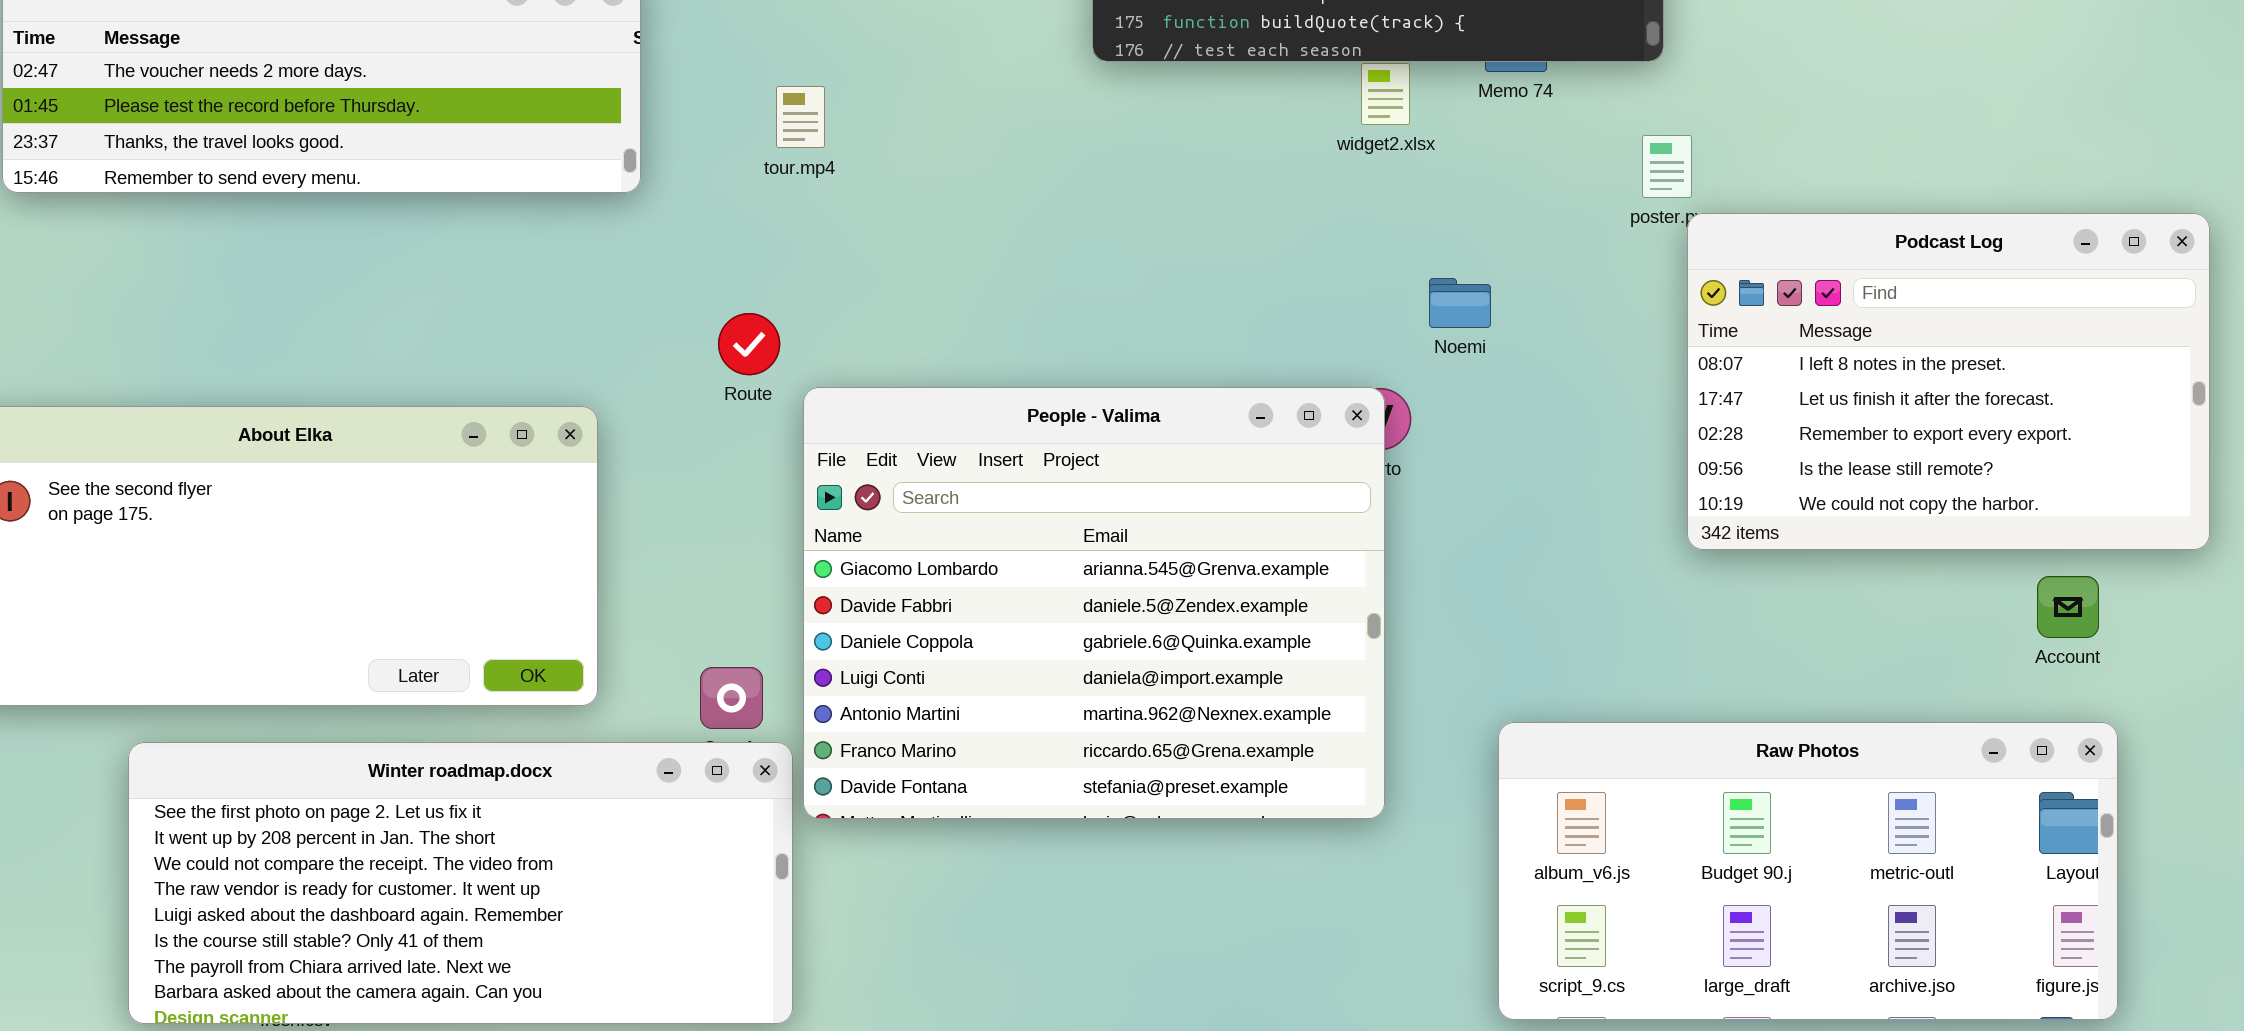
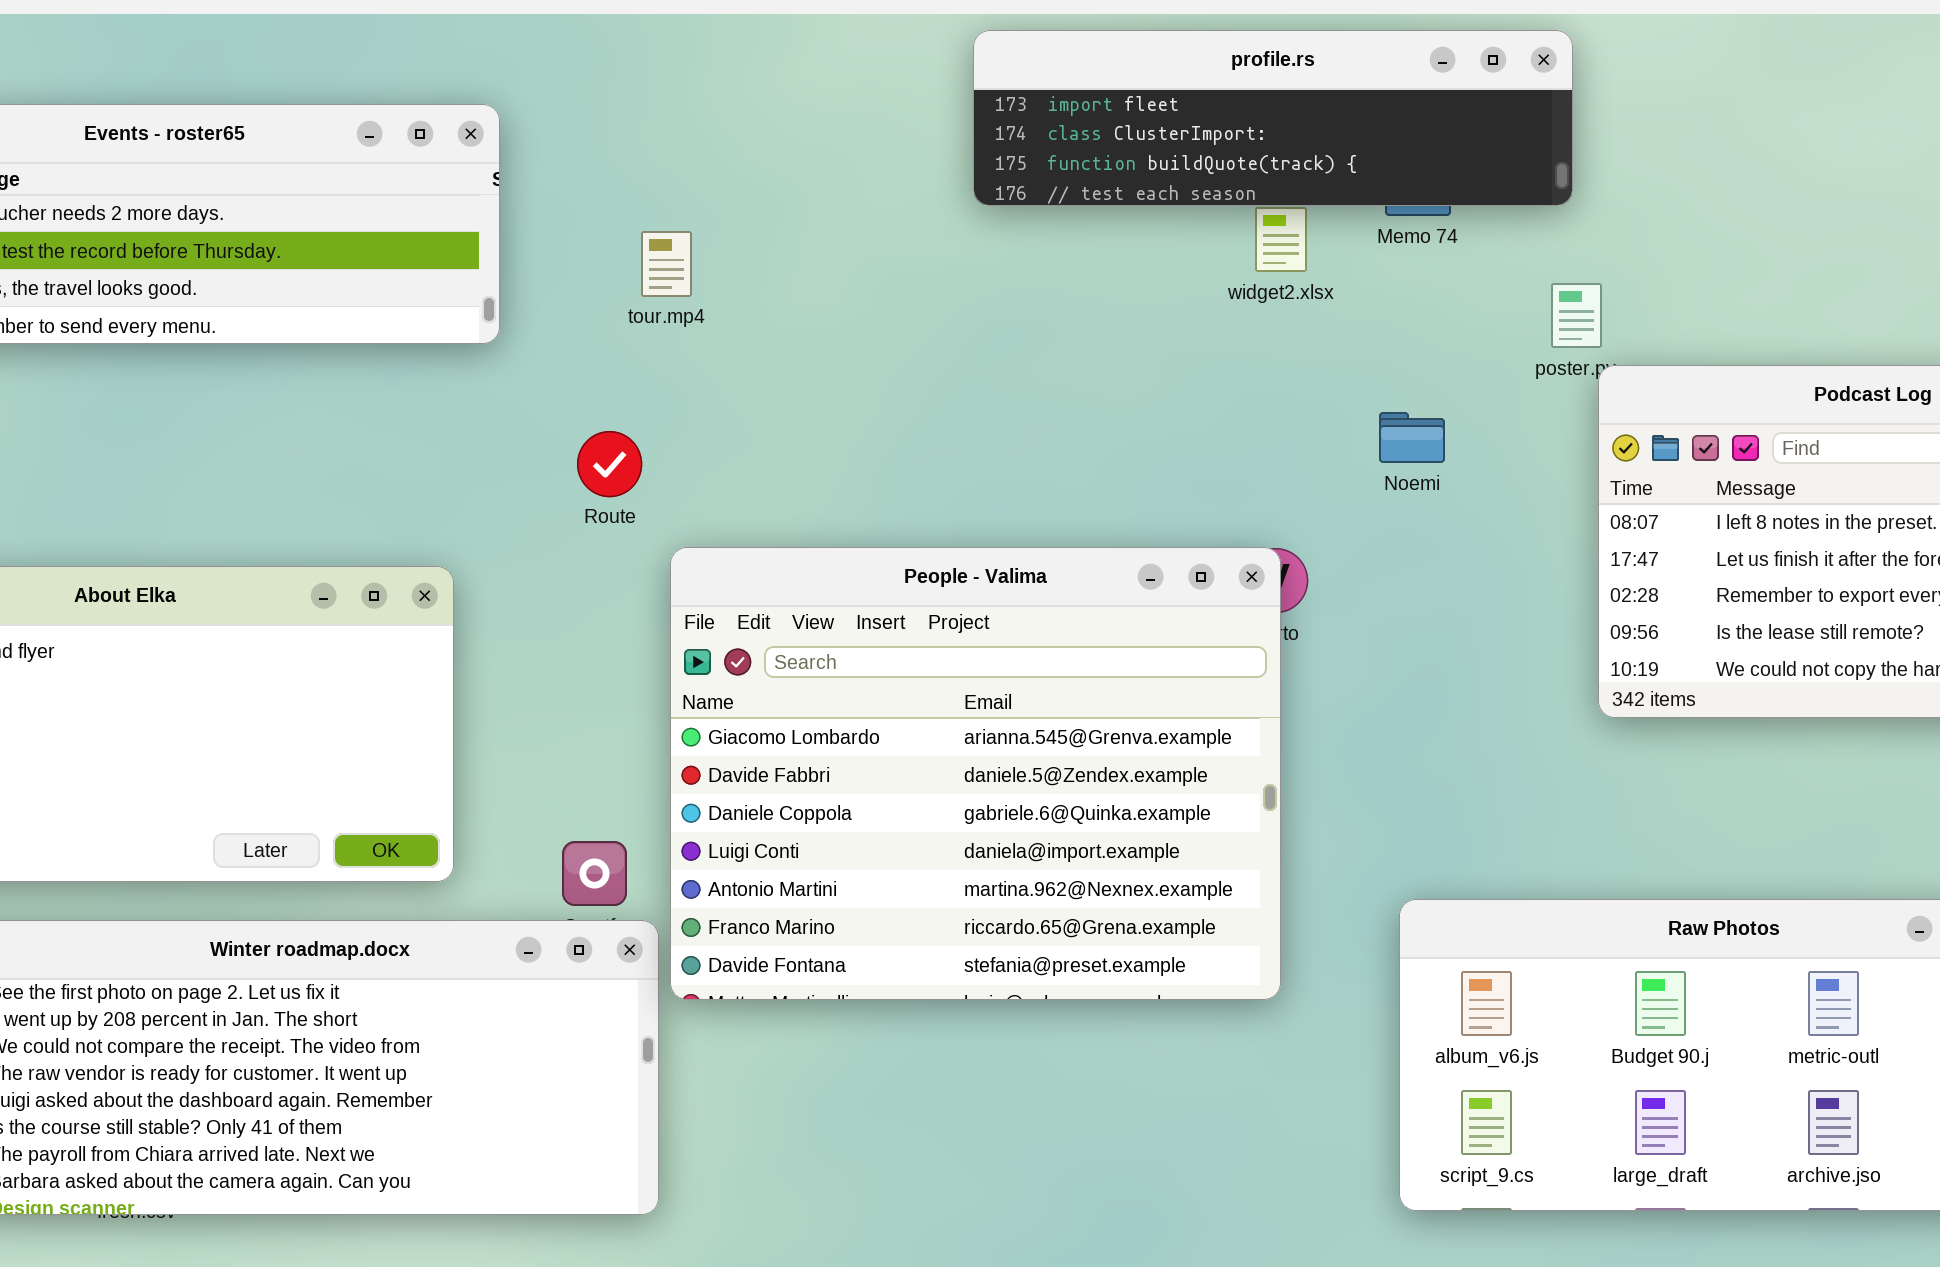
Noemi: [1429,278,1491,328] -> [1379,412,1445,463], moved
Route: [718,313,780,375] -> [577,431,642,497], moved

